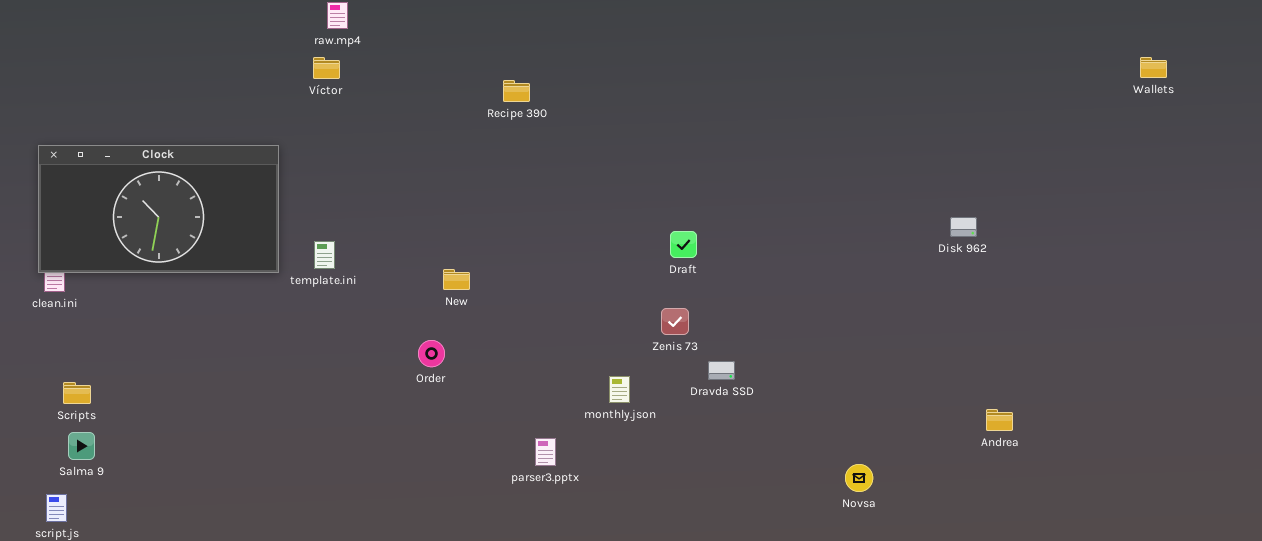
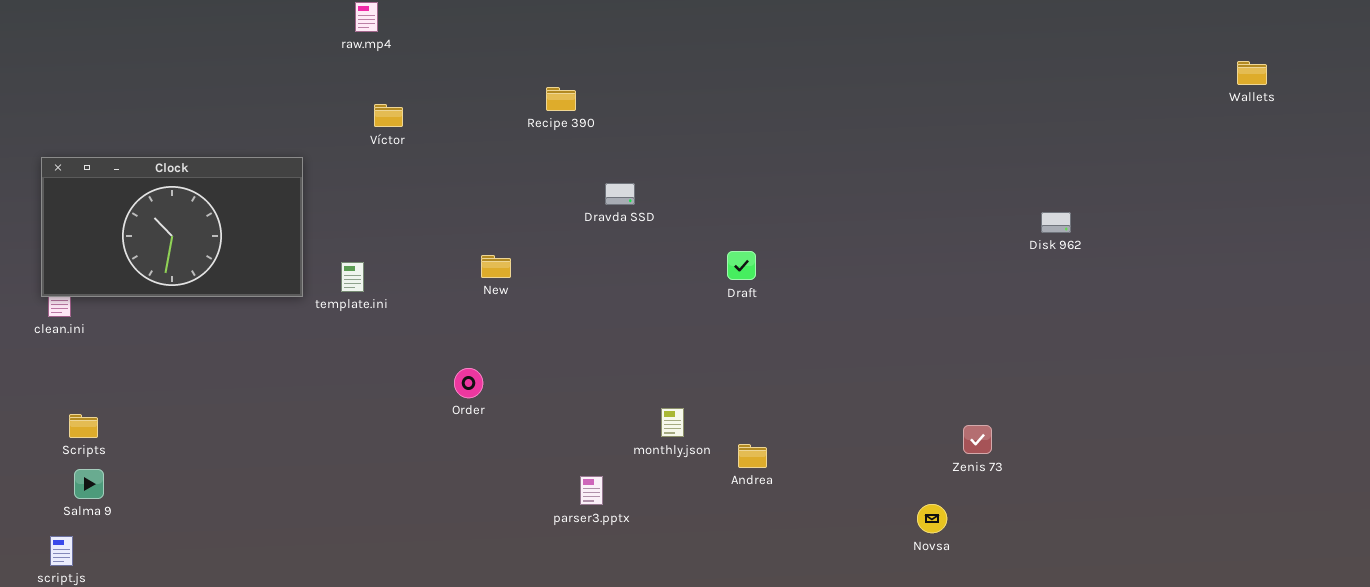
Víctor: [313,57,340,79] -> [374,104,403,127], moved
Disk 962: [950,217,977,237] -> [1041,212,1071,233], moved
New: [443,269,470,290] -> [481,255,511,278], moved
Zenis 73: [661,308,689,335] -> [963,425,992,454], moved
Dravda SSD: [708,361,735,380] -> [605,183,635,205], moved
Andrea: [986,409,1013,431] -> [738,444,767,468], moved

